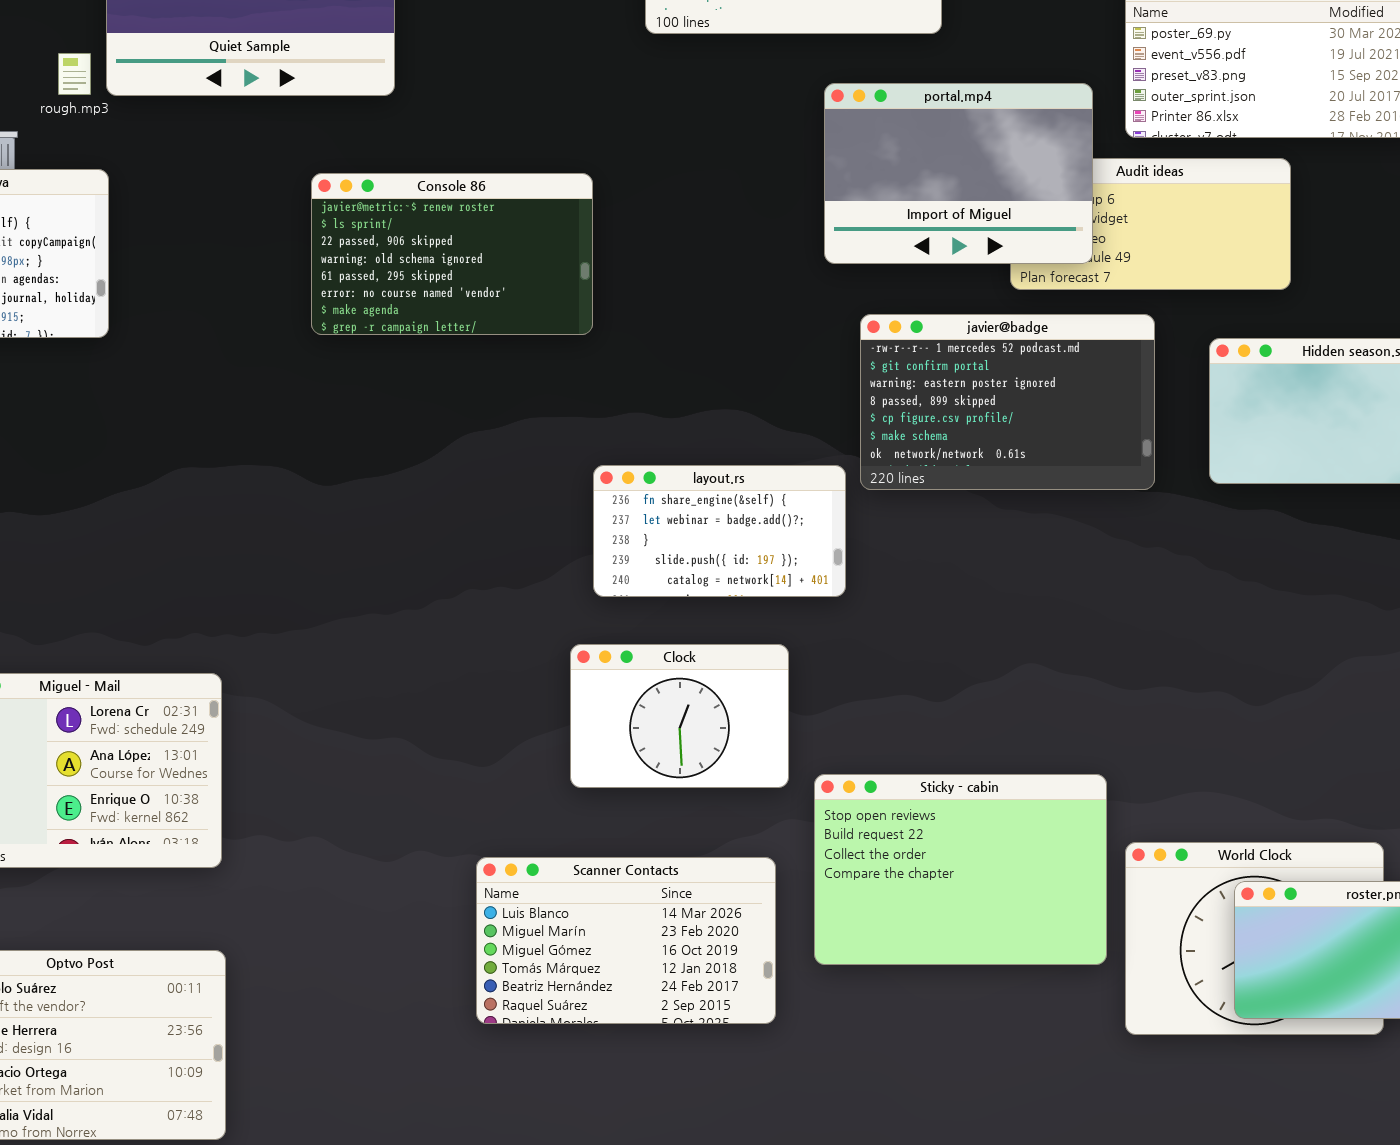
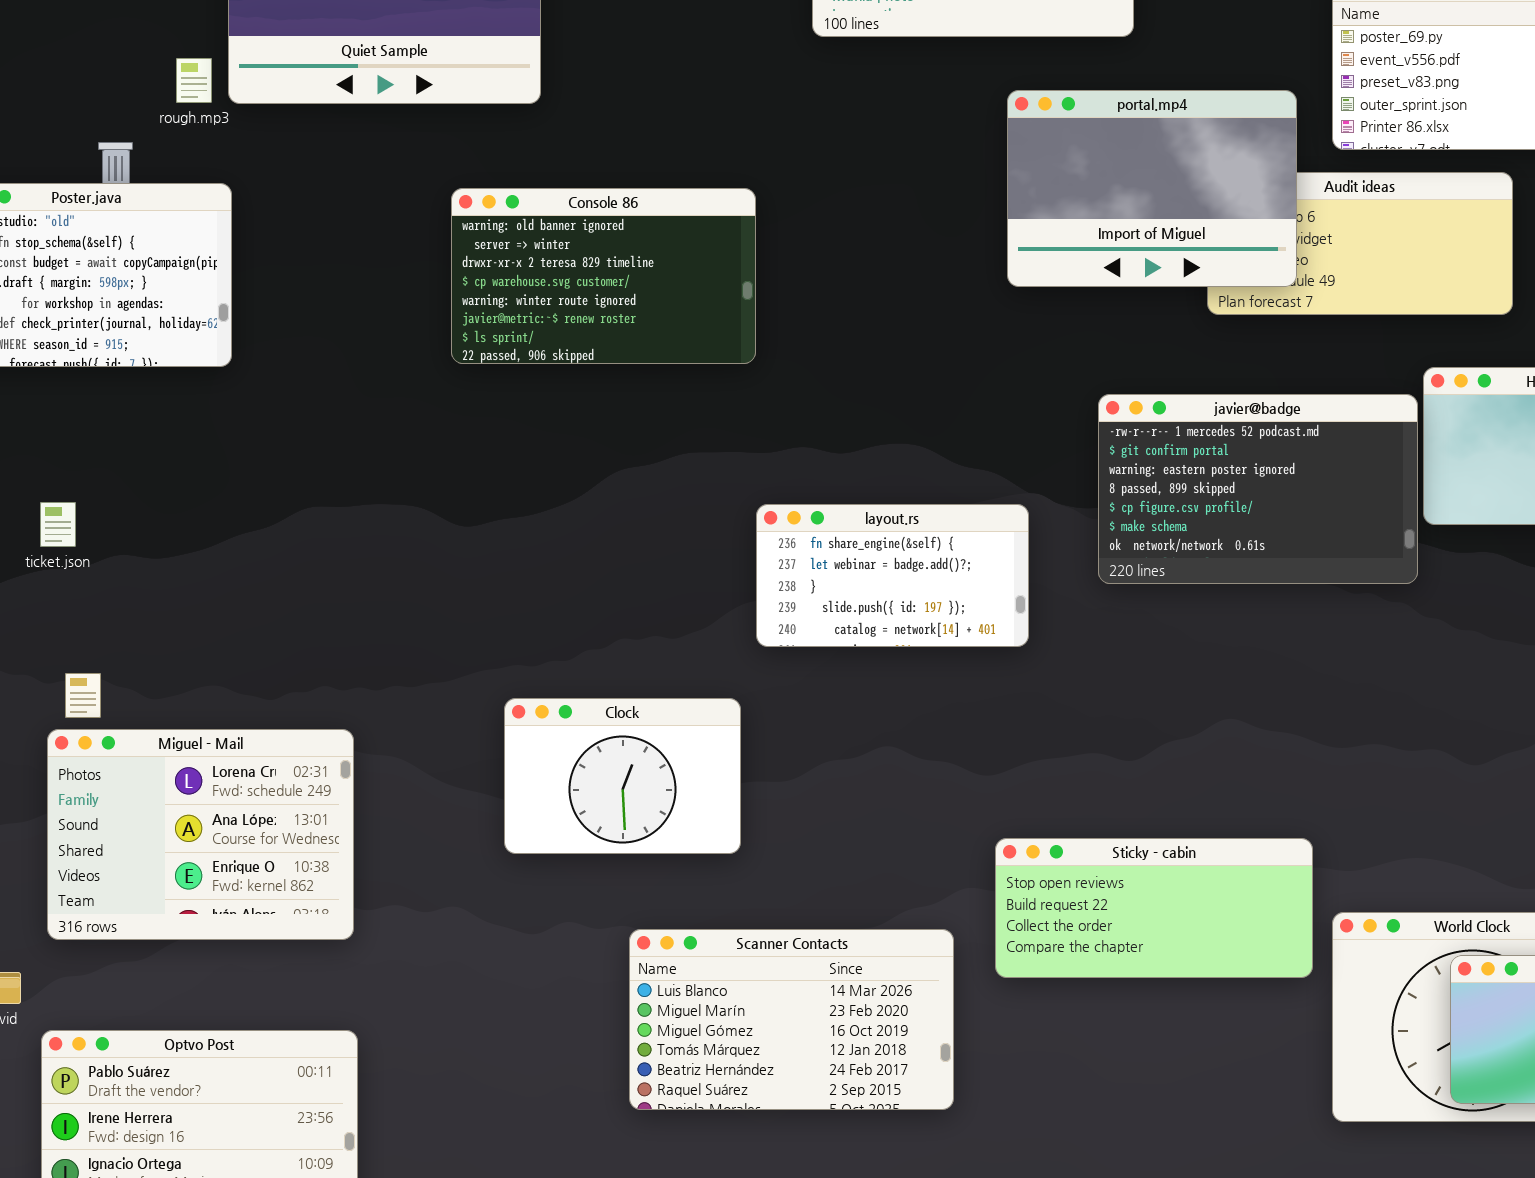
Console 86: [311,173,593,335] -> [451,188,756,364], scrolled up 5 rows
javier@badge: [860,314,1155,490] -> [1098,394,1418,584], moved
Clock: [570,644,789,788] -> [504,698,741,854], moved
Sticky - cabin: [814,774,1107,965] -> [995,838,1313,978], resized

